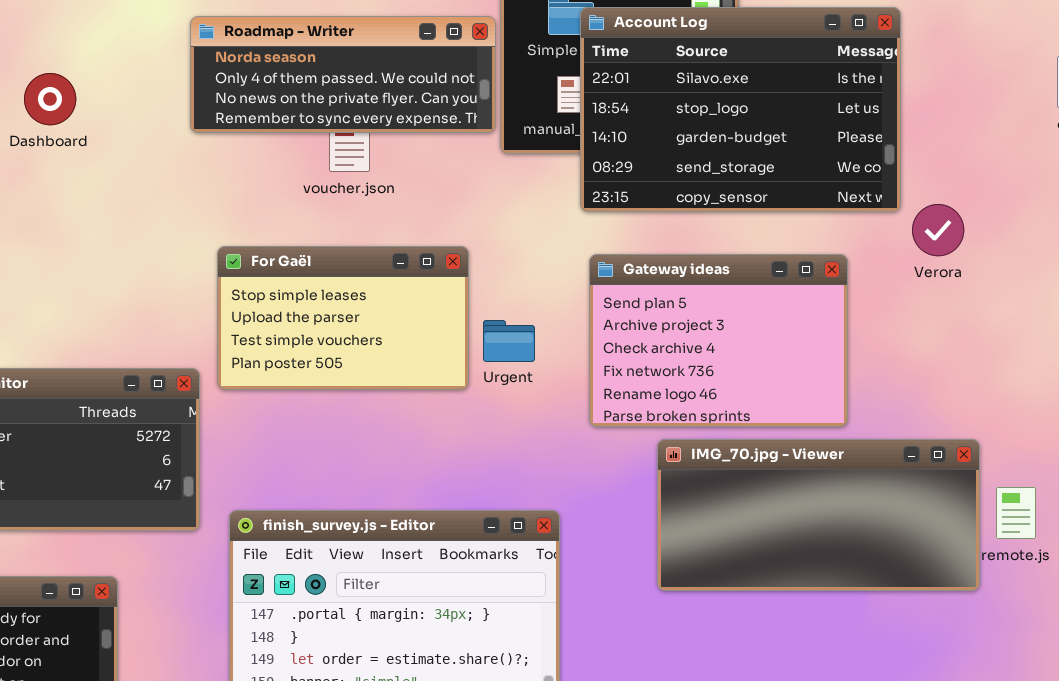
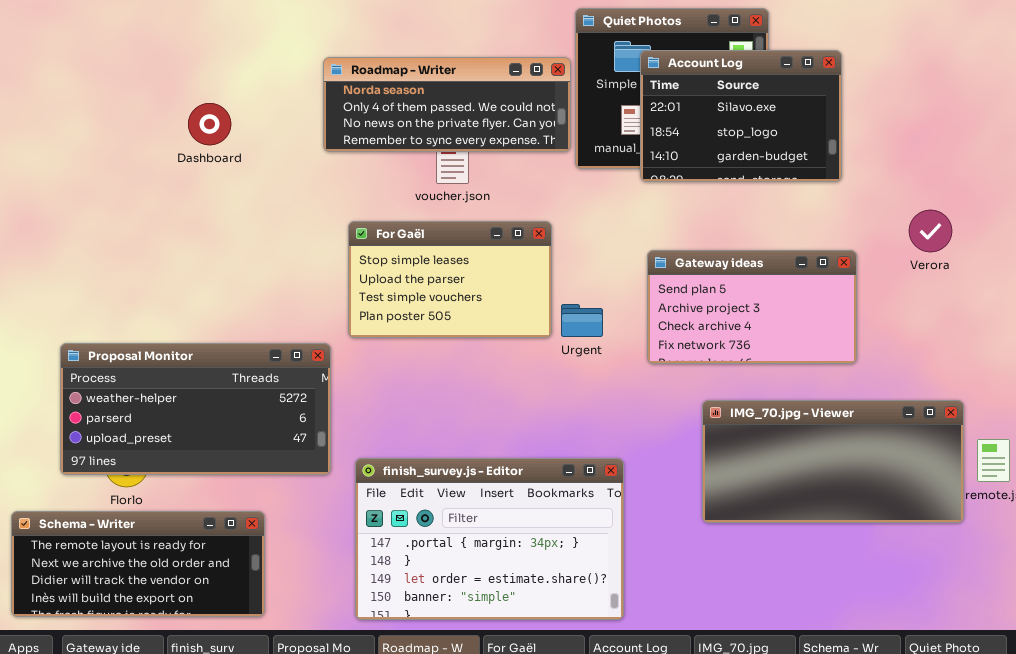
Account Log: [580,7,901,212] -> [640,50,842,182], resized
For Gaël: [217,246,469,390] -> [348,221,552,338], moved
Gateway ideas: [589,254,848,427] -> [647,250,857,364], resized

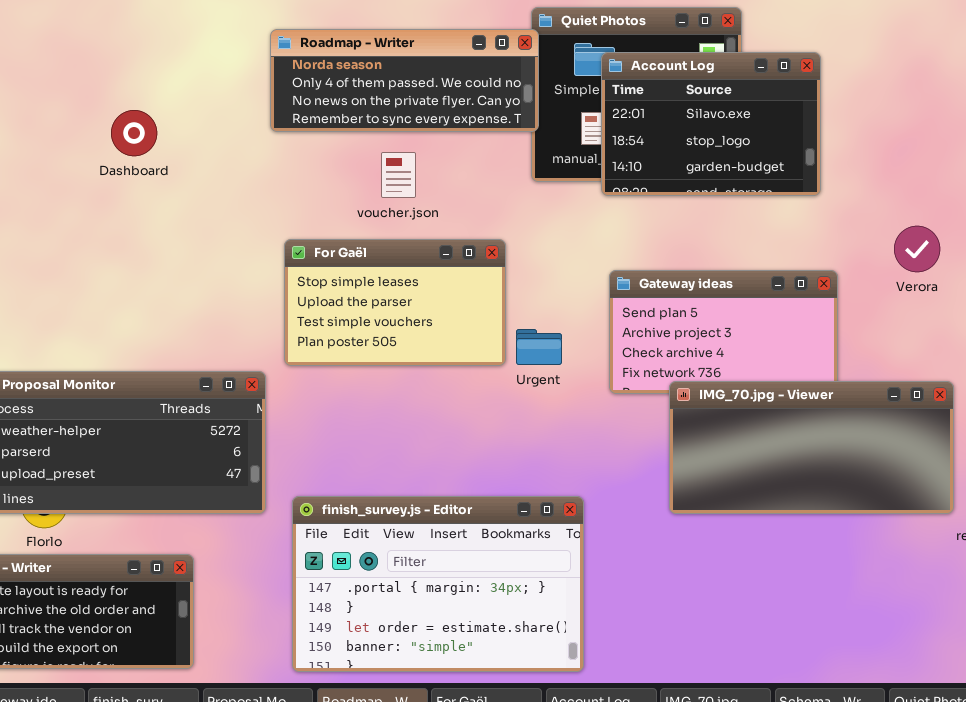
Roadmap - Writer: [323,57,571,152] -> [270,29,539,132], moved
IMG_70.jpg - Viewer: [702,400,964,523] -> [669,381,954,514], moved

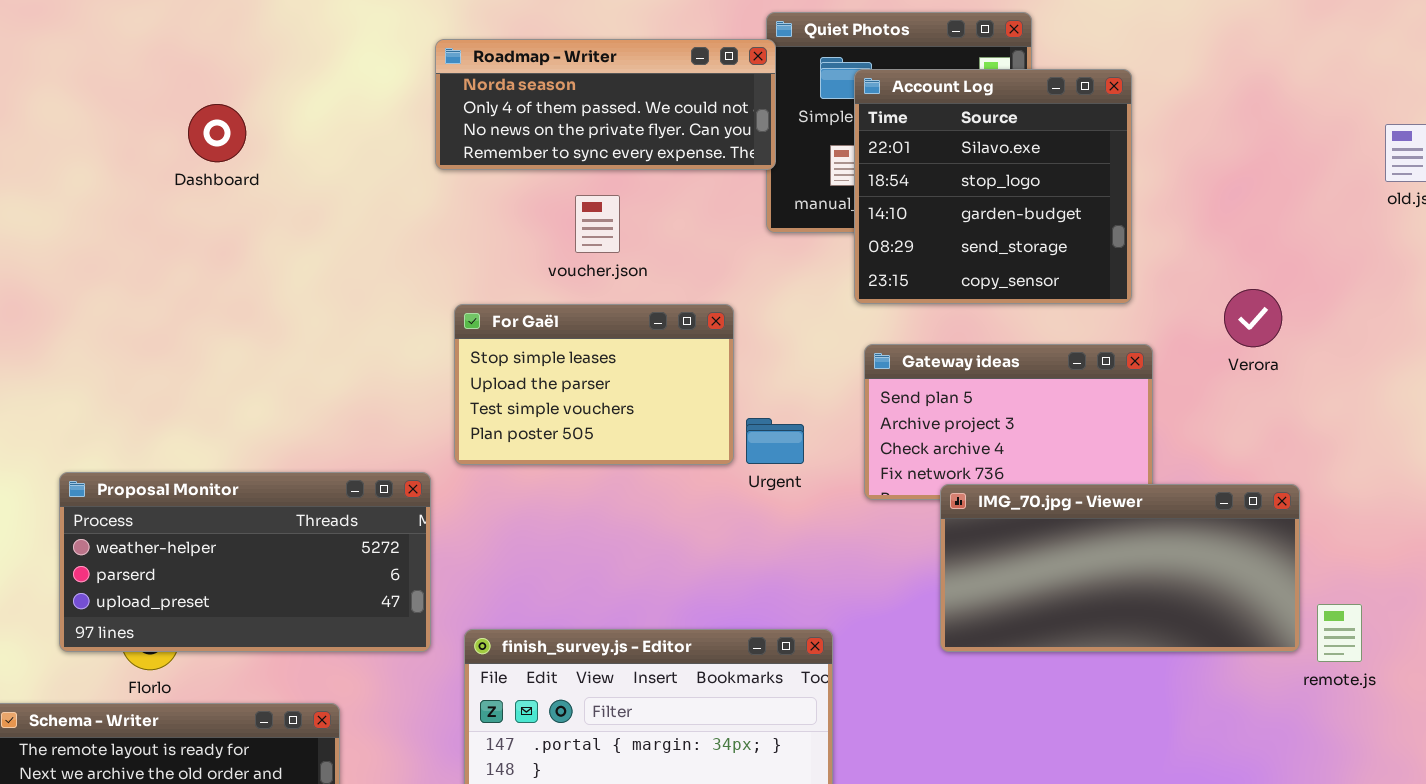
Account Log: [601,52,821,196] -> [854,69,1132,304], resized
Dashboard: [111,110,157,156] -> [188,104,246,162], moved

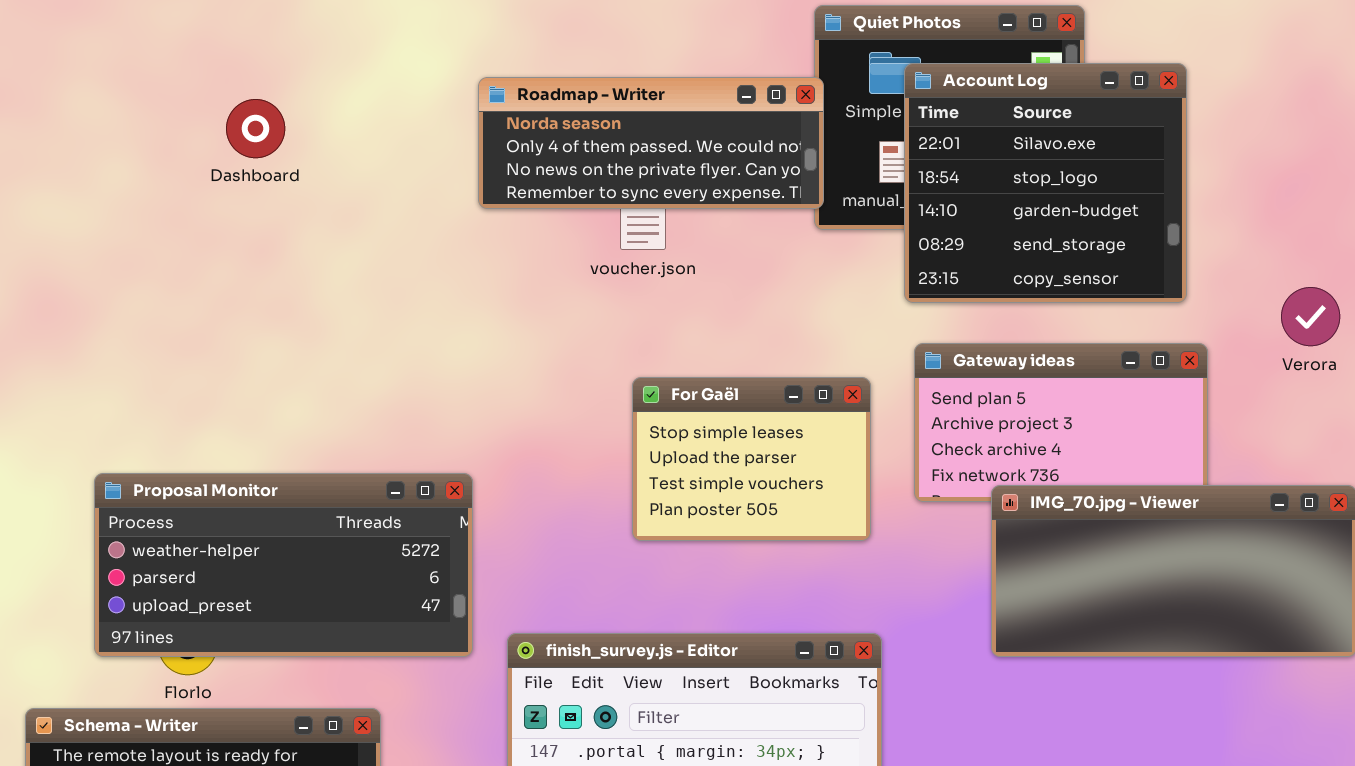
Roadmap - Writer: [435,39,776,170] -> [478,77,824,209], moved
For Gaël: [454,304,734,465] -> [632,377,871,541], moved, resized

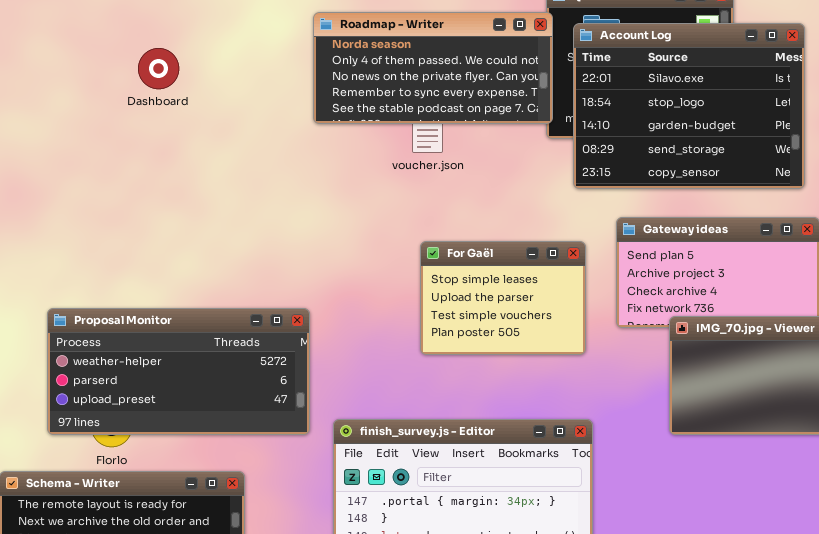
Account Log: [904,63,1187,303] -> [573,23,805,189], resized
Roadmap - Writer: [478,77,824,209] -> [313,12,553,124], resized

